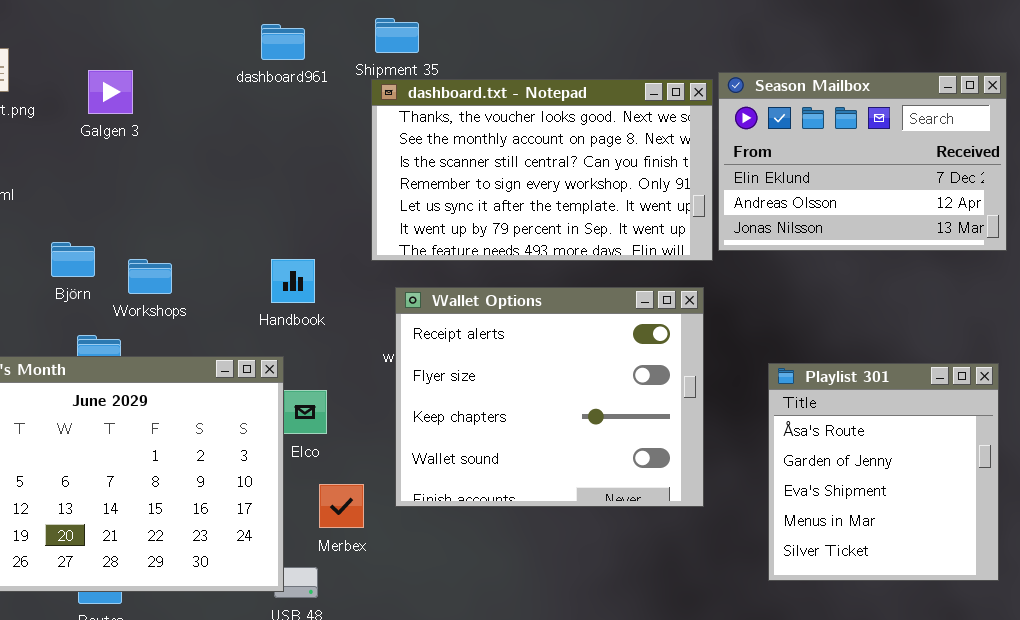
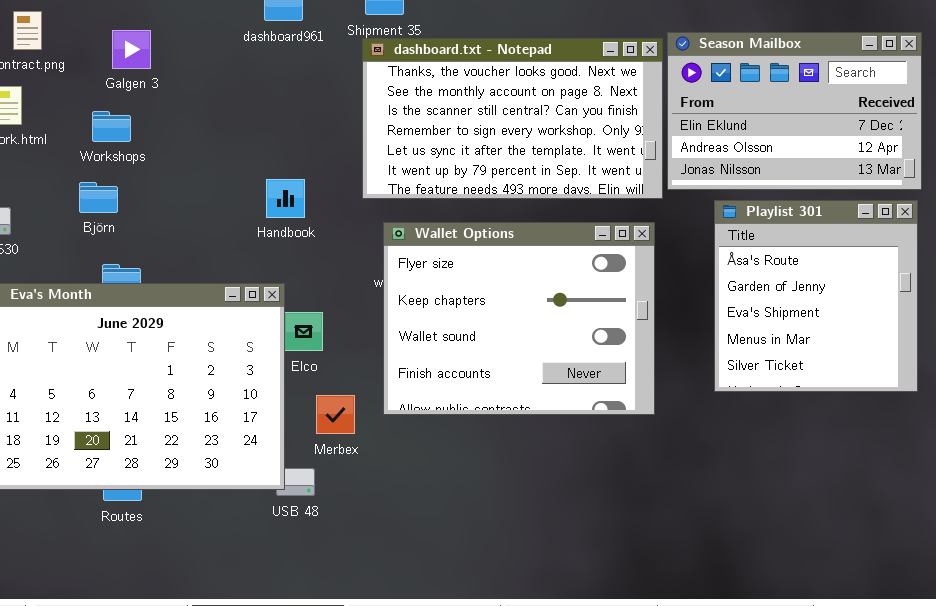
Workshops: [128,259,172,294] -> [92,111,131,142], moved
Handbook: [271,259,315,303] -> [266,179,305,218], moved
Wallet Options: [395,287,704,507] -> [383,222,655,415], scrolled down 1 row
Playlist 301: [768,363,999,581] -> [714,200,918,392], moved

